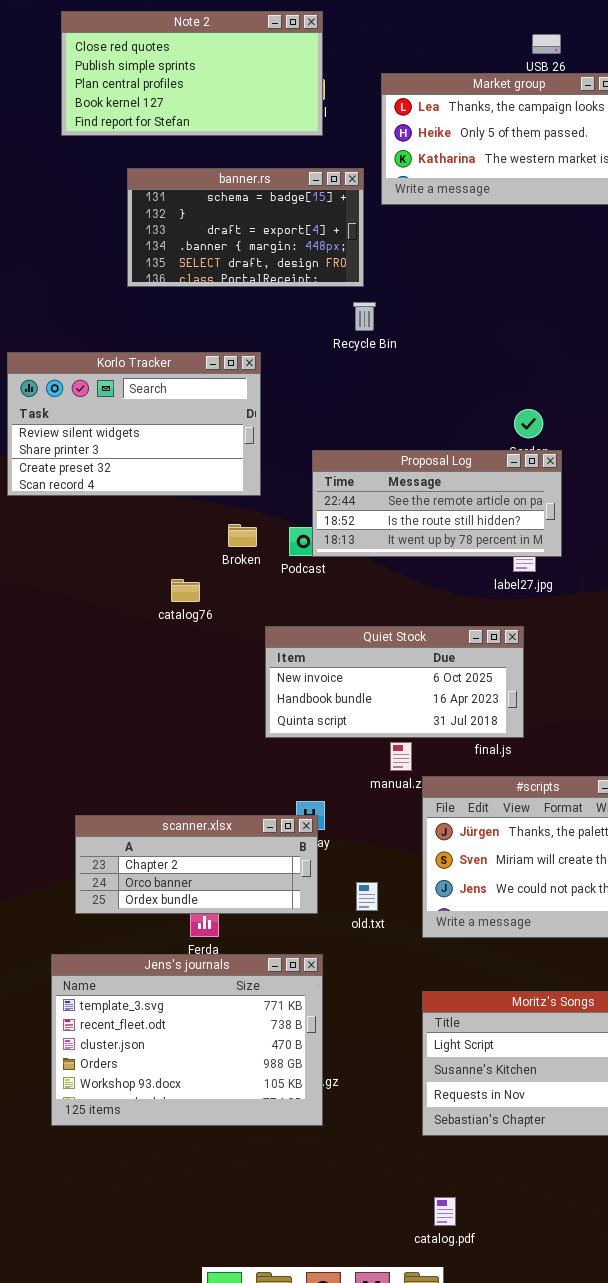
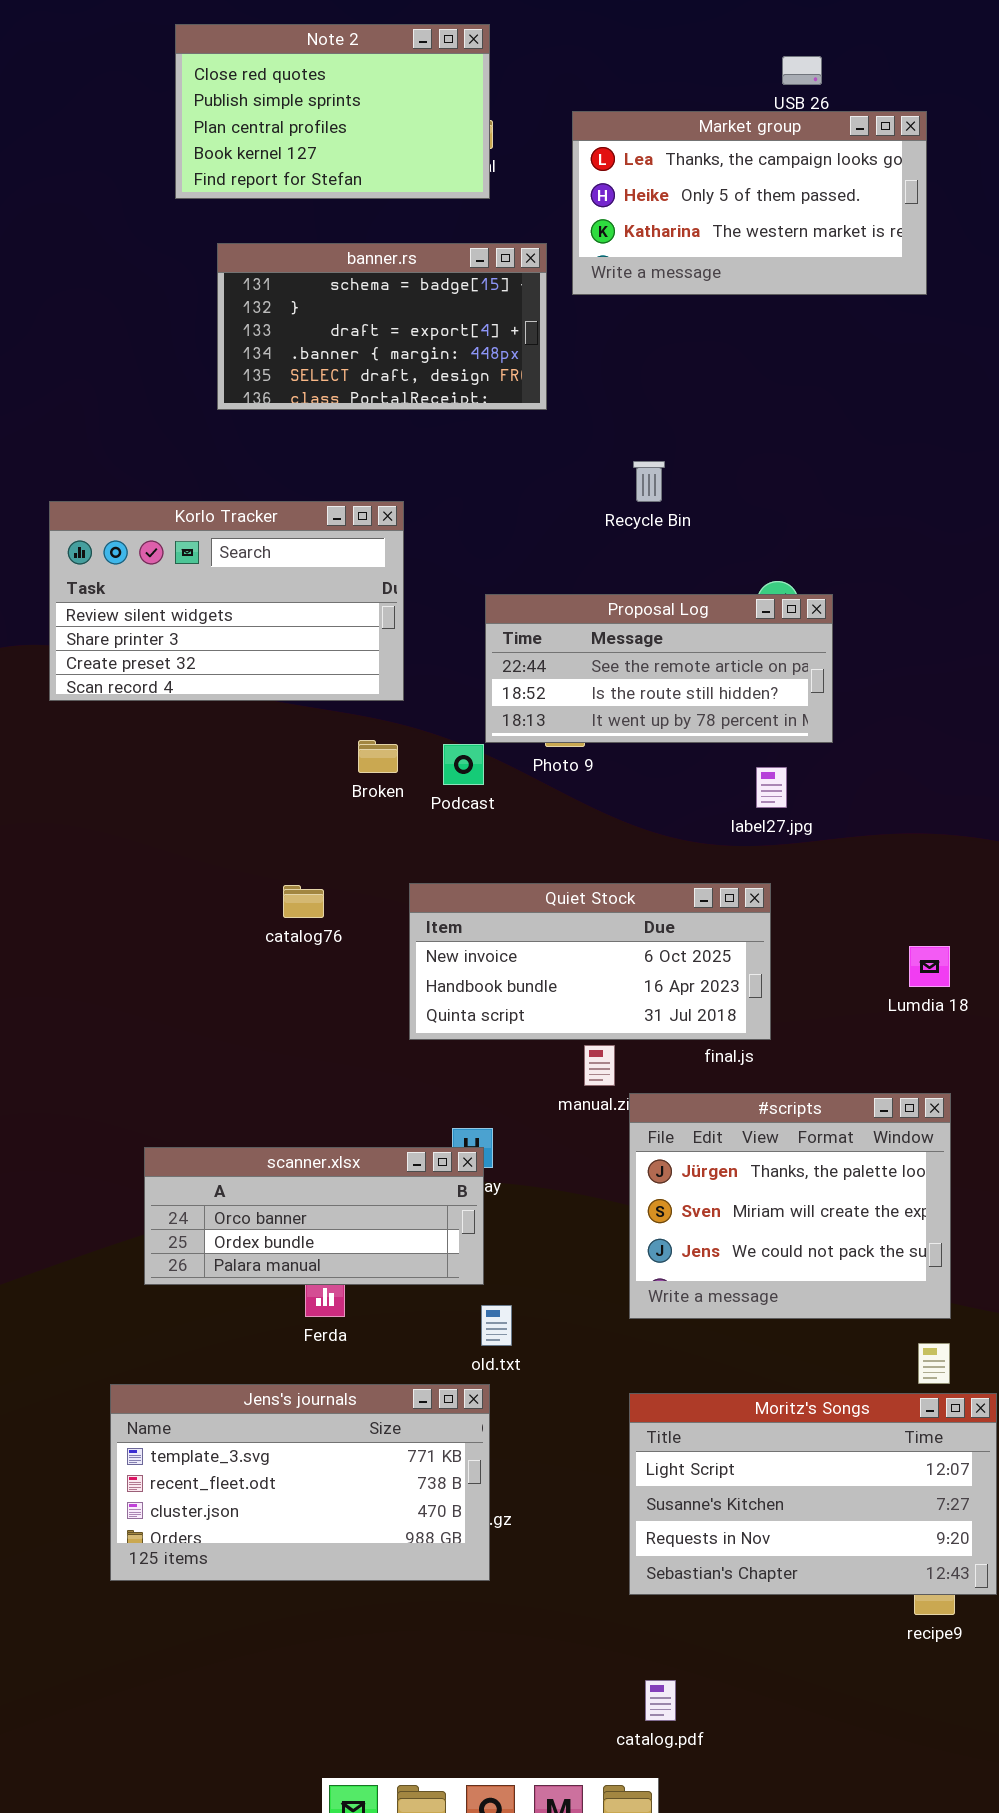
Note 2: [61,11,323,136] -> [175,24,490,199], resized
Recycle Bin: [353,302,376,331] -> [633,461,665,502], moved
Proposal Log: [312,450,562,557] -> [485,594,833,743], moved
catalog76: [171,579,200,602] -> [283,885,324,918], moved
scanner.xlsx: [75,815,318,914] -> [144,1147,484,1285], scrolled down 1 row
old.txt: [356,882,378,911] -> [481,1305,512,1346], moved
Jens's journals: [51,954,323,1126] -> [110,1384,490,1581], resized

